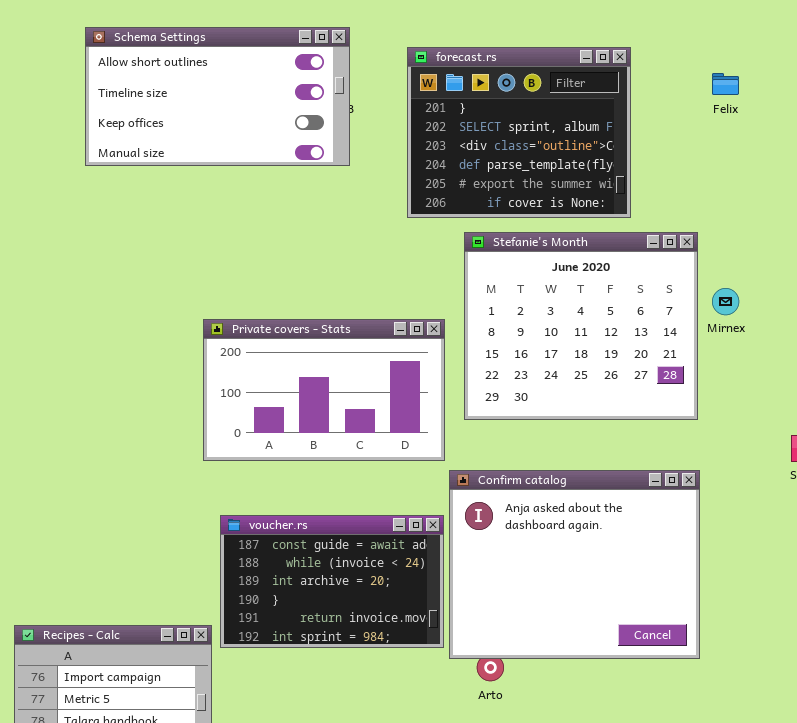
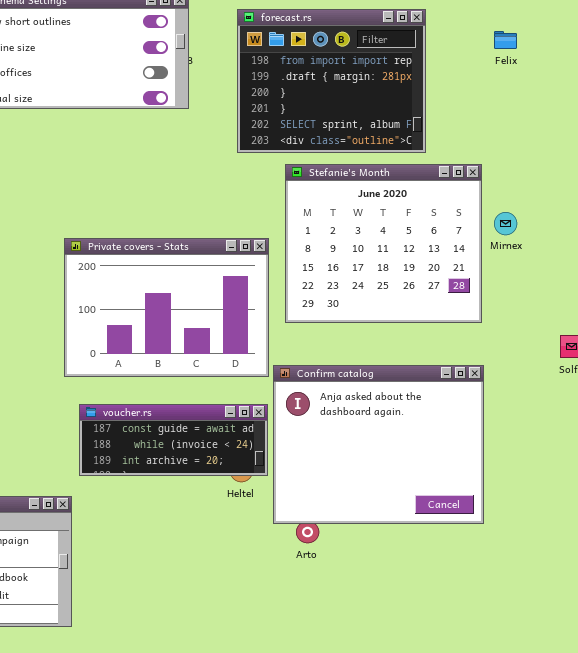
forecast.rs: [407,47,631,218] -> [237,9,426,153], scrolled up 3 rows
Private covers - Stats: [203,319,445,461] -> [64,238,269,377], resized
voucher.rs: [220,515,444,648] -> [79,404,268,476], resized

